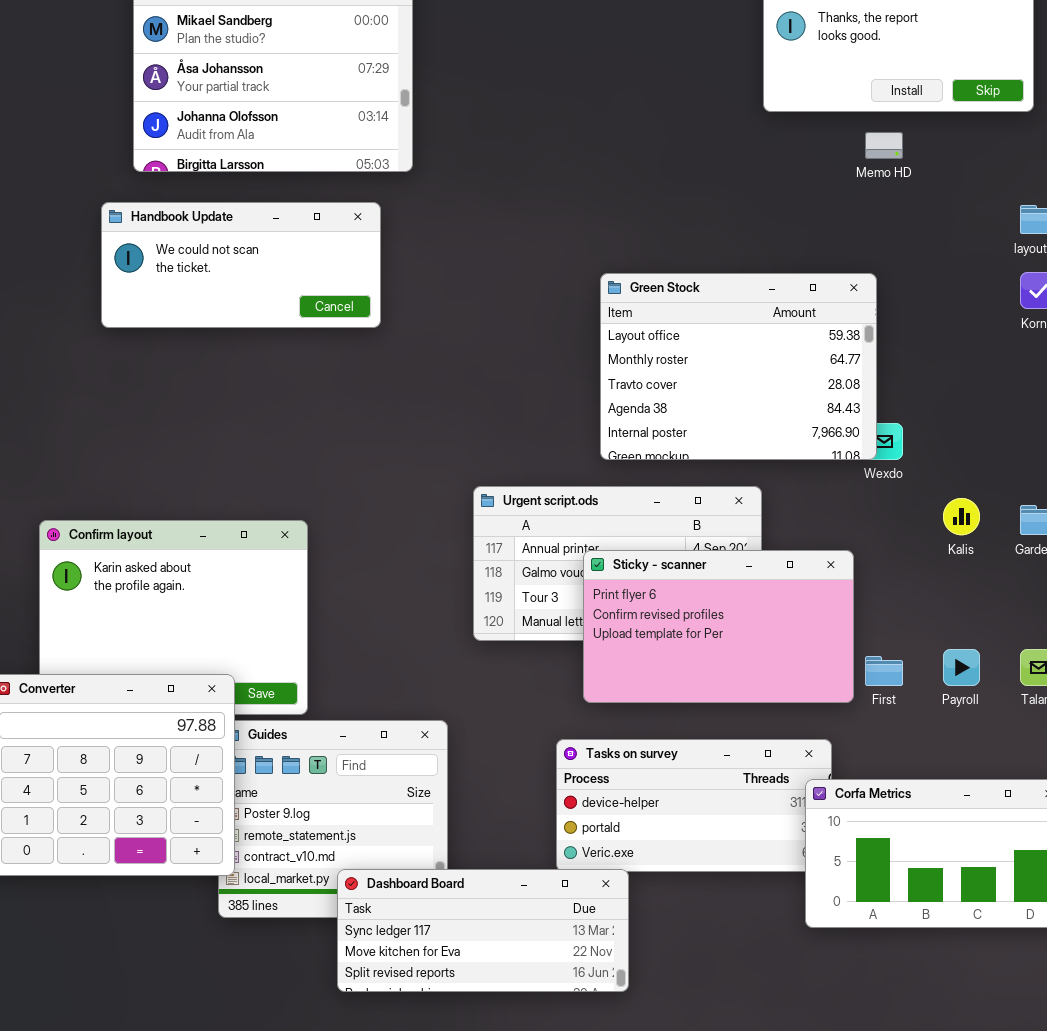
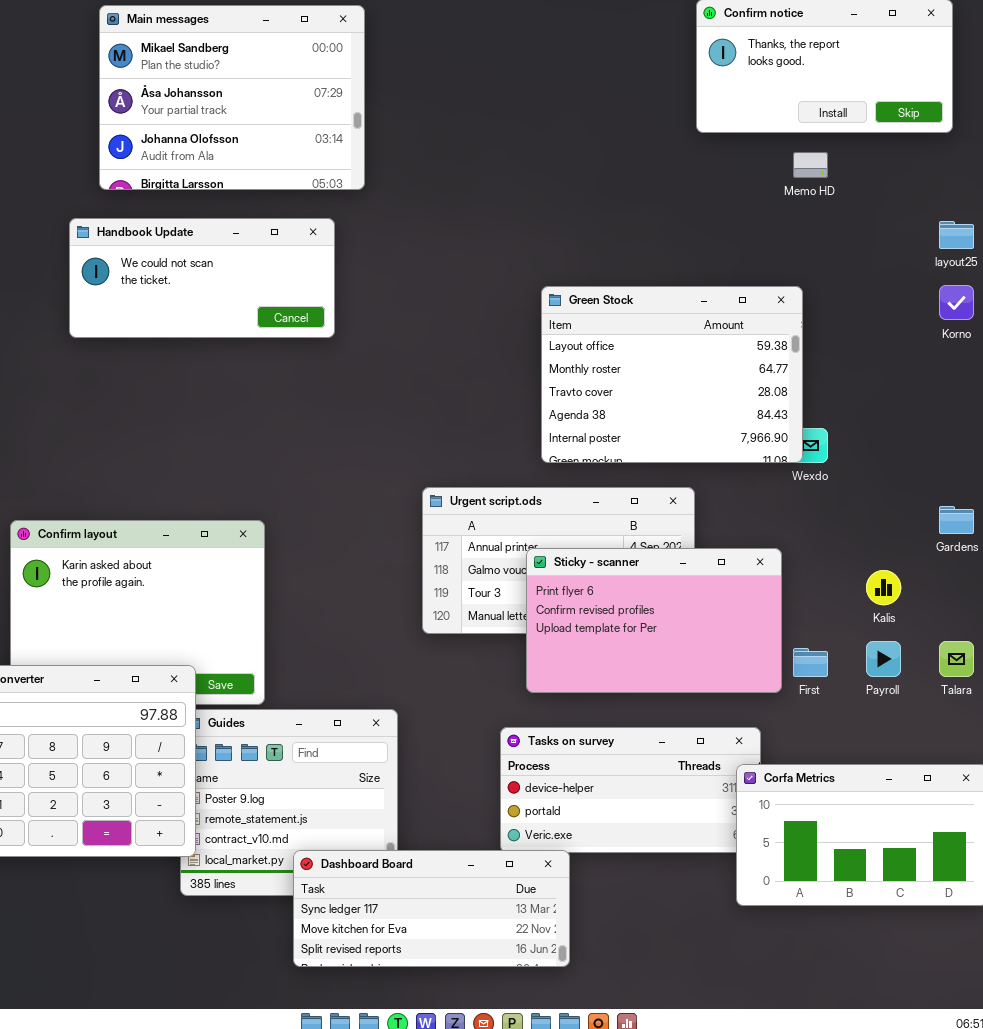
Kalis: [943,498,980,535] -> [866,570,901,605], moved

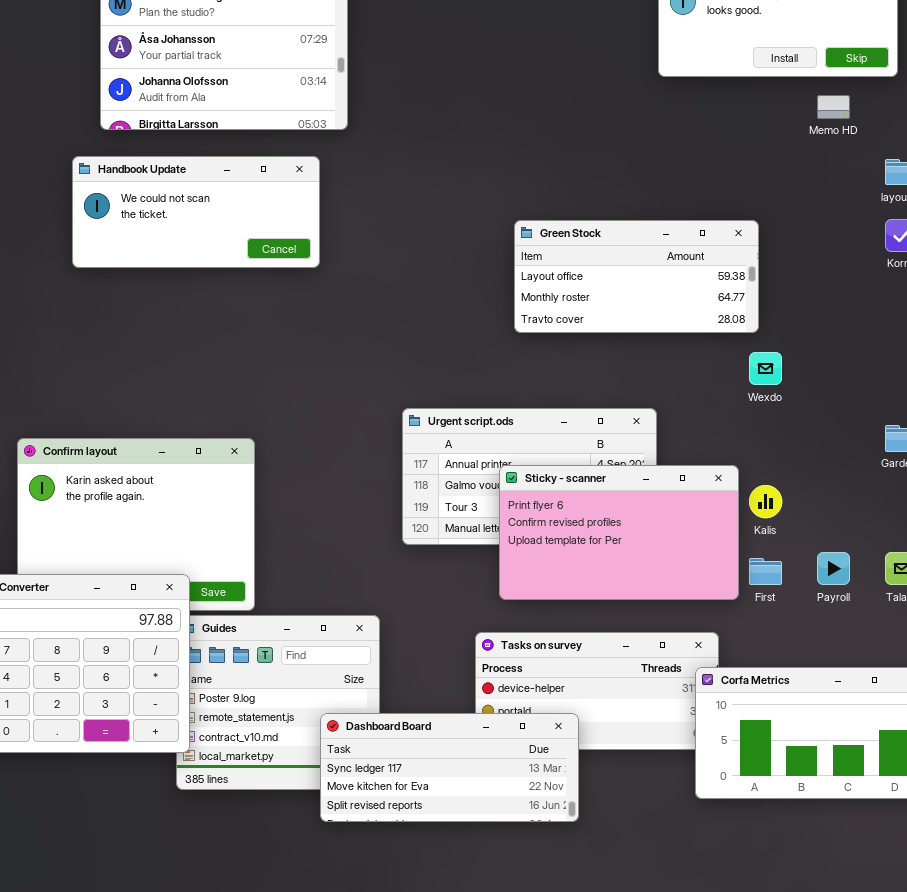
Memo HD: [793,152,828,178] -> [817,95,850,119], moved
Green Stock: [541,286,803,463] -> [514,220,759,333], resized
Kalis: [866,570,901,605] -> [749,485,782,518], moved
Dashboard Board: [293,850,570,967] -> [320,713,579,822], moved

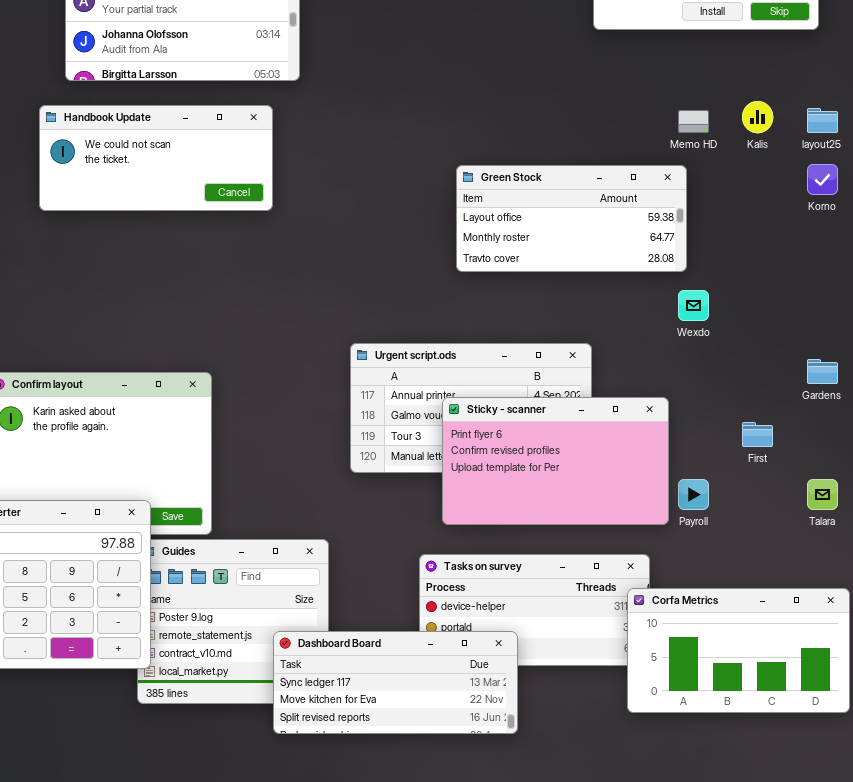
Memo HD: [817,95,850,119] -> [678,110,709,133], moved
Kalis: [749,485,782,518] -> [742,101,773,133], moved
Payroll: [817,552,850,585] -> [678,479,709,510], moved
First: [749,558,782,585] -> [742,422,773,447], moved

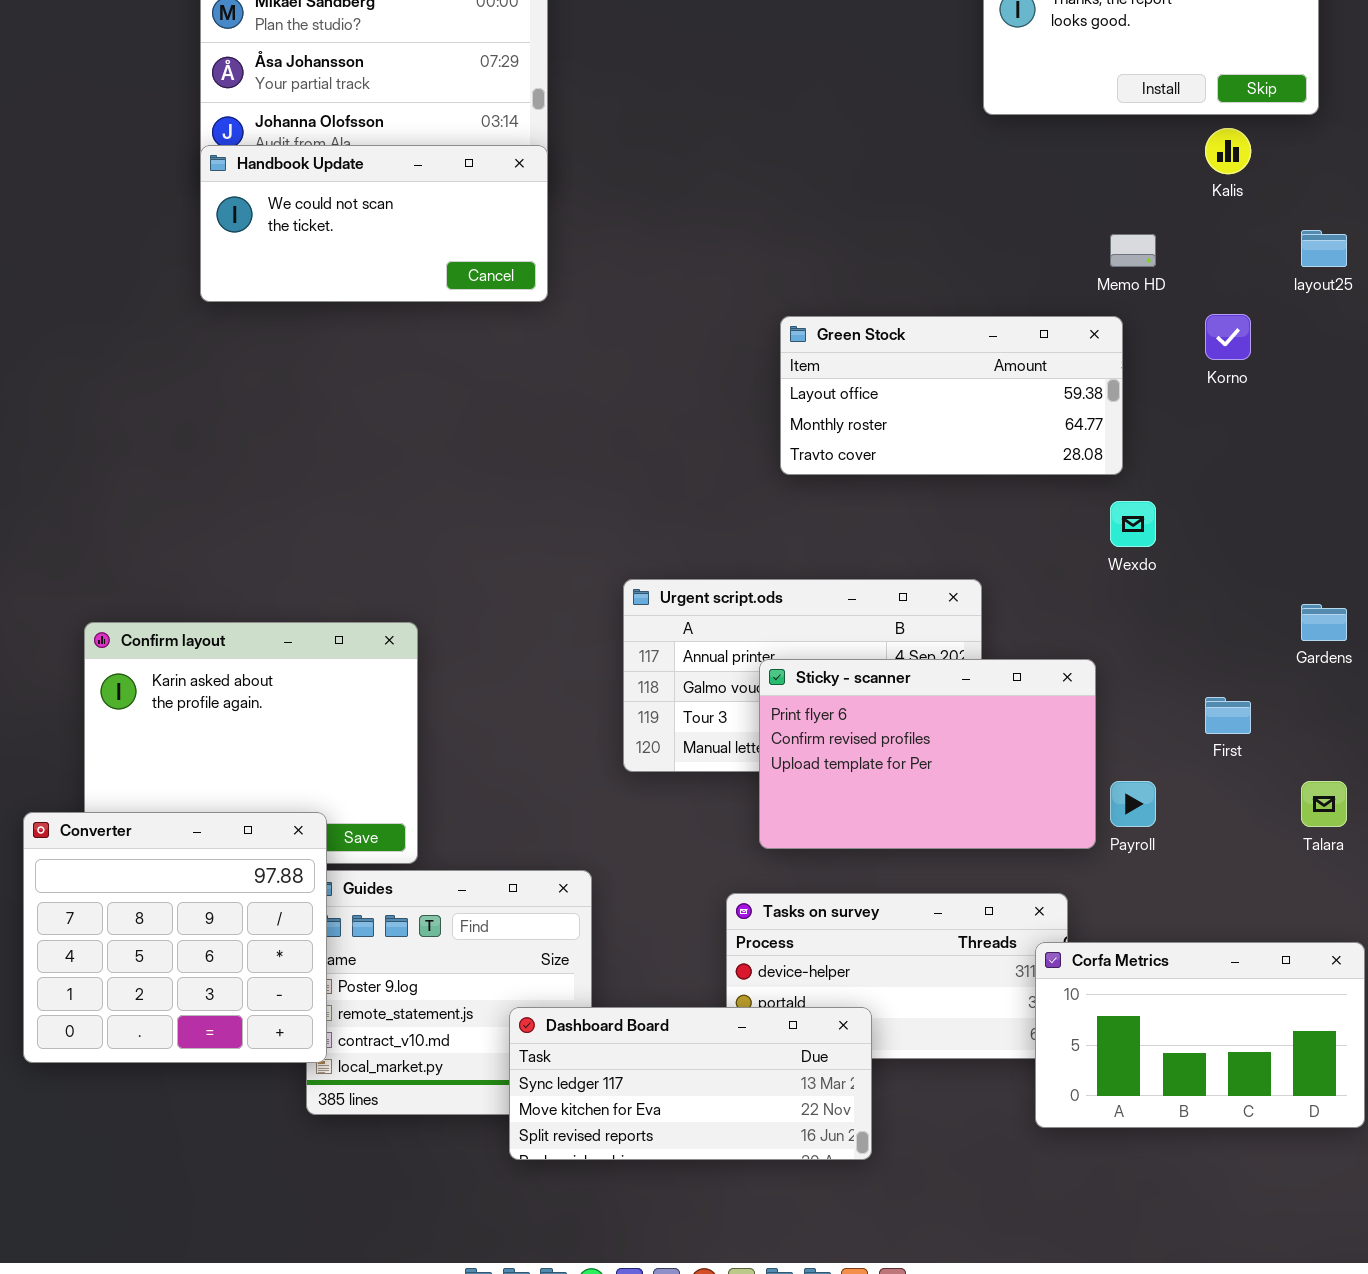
Kalis: [742,101,773,133] -> [1205,128,1251,174], moved
Handbook Update: [39,105,273,211] -> [200,145,548,302], moved
Korno: [807,164,838,195] -> [1205,314,1251,360], moved

